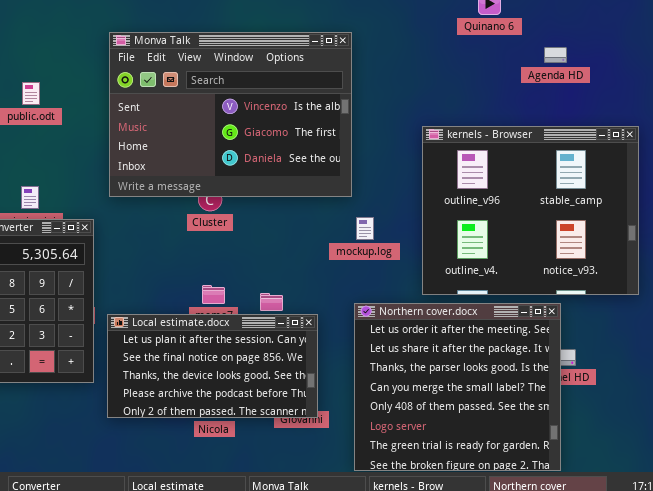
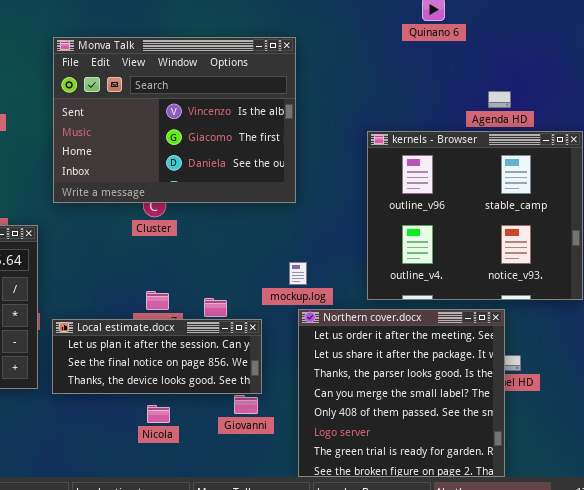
Agenda HD: [544,47,567,63] -> [488,91,511,108], moved
mockup.log: [356,217,374,240] -> [289,262,307,285], moved
Local estimate.docx: [107,314,318,418] -> [52,319,262,394], resized

